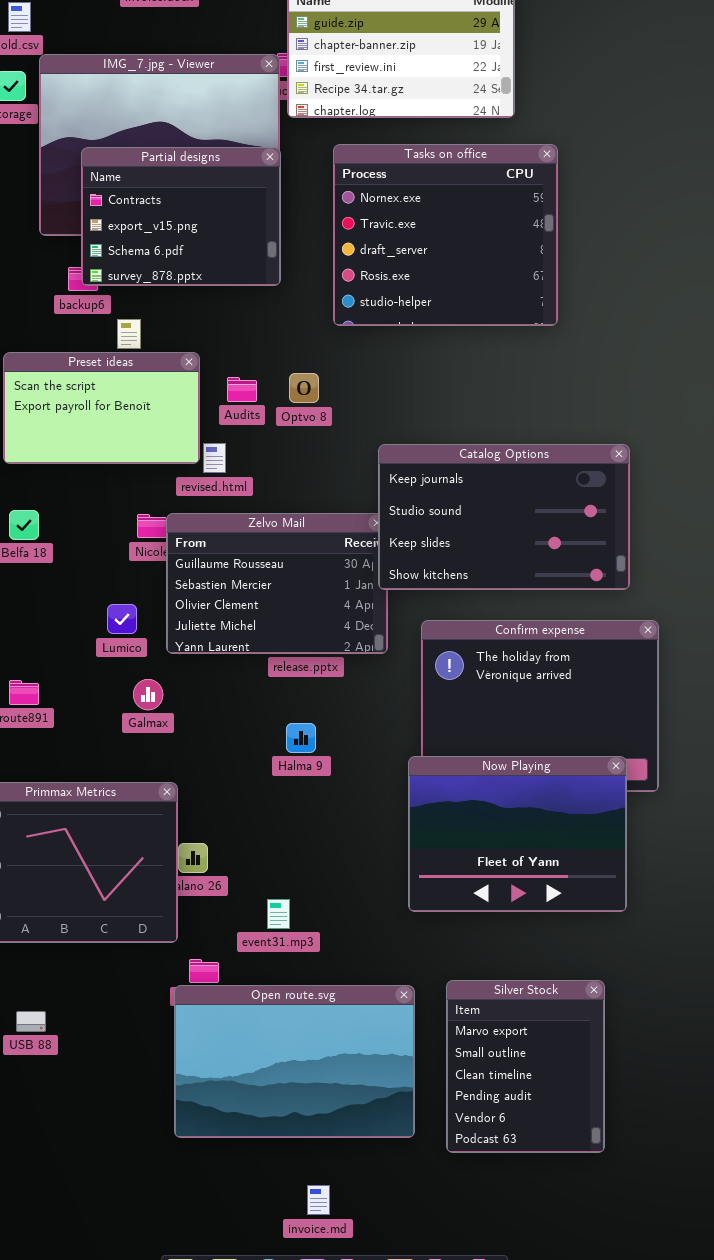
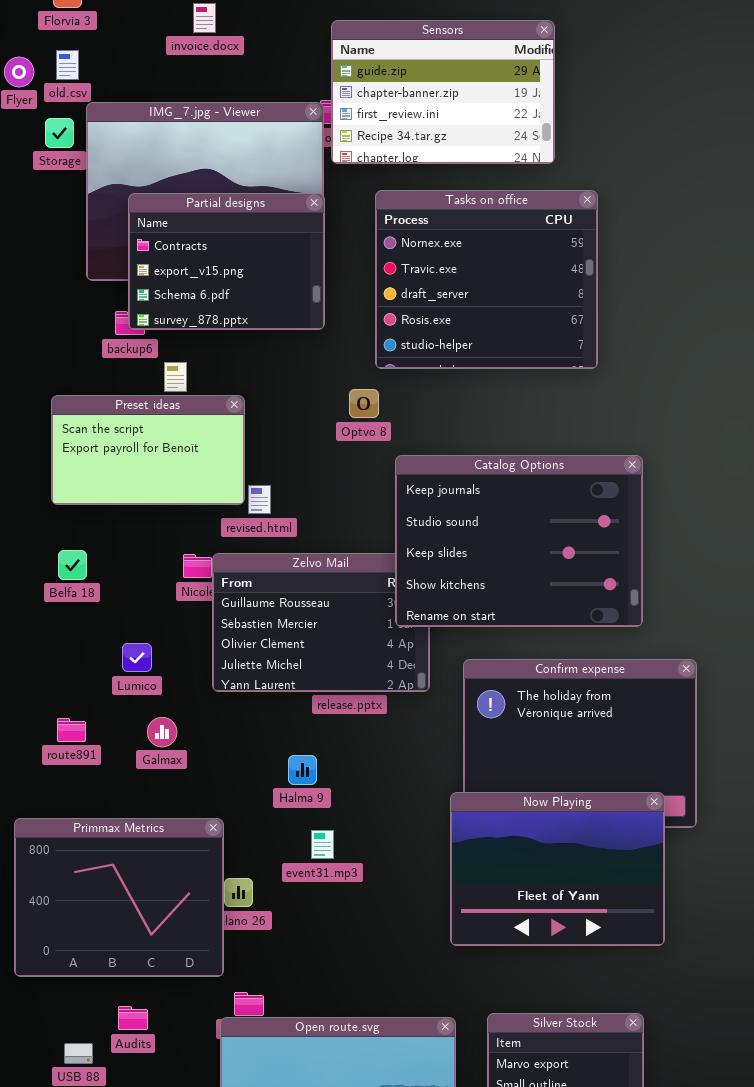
Optvo 8: [289,373,319,403] -> [349,389,379,418], moved
Audits: [227,377,257,402] -> [118,1006,148,1030], moved
Catalog Options: [378,444,630,590] -> [395,455,643,627], moved, resized
Lumico: [107,604,137,634] -> [122,643,152,672], moved
Galmax: [133,679,163,710] -> [147,717,177,747], moved
Halma 9: [286,723,316,753] -> [288,755,317,785], moved
event31.mp3: [267,899,290,929] -> [311,830,334,859], moved

